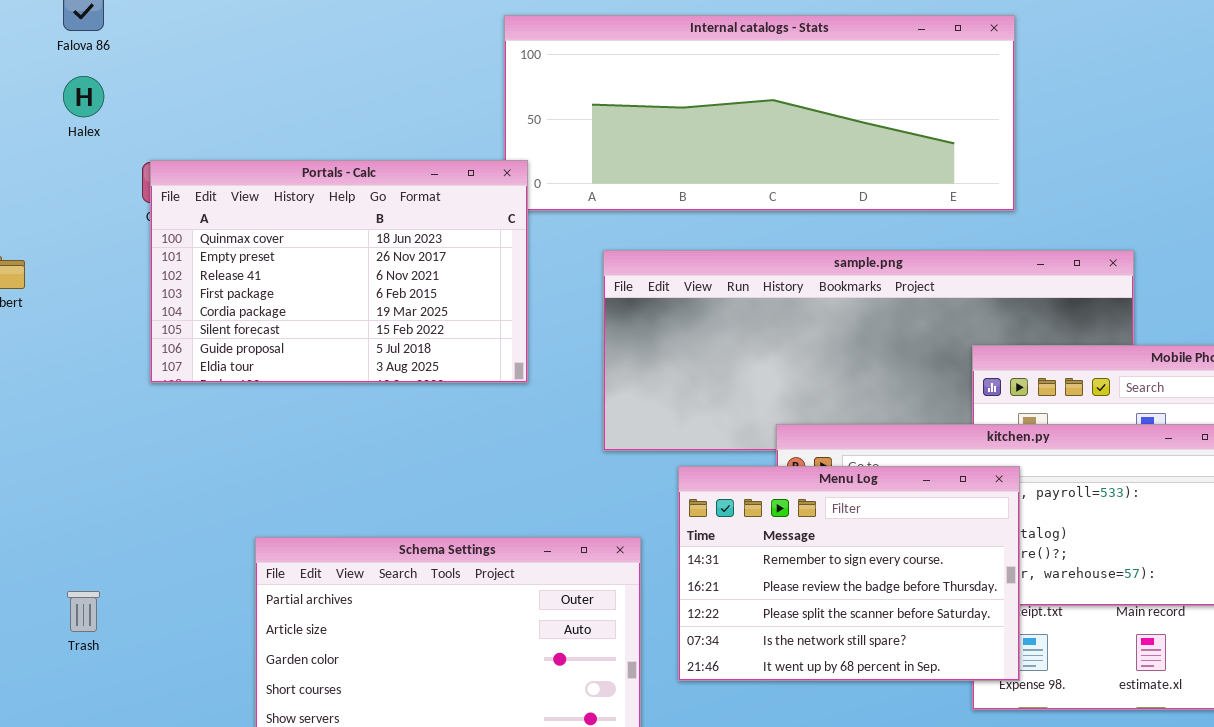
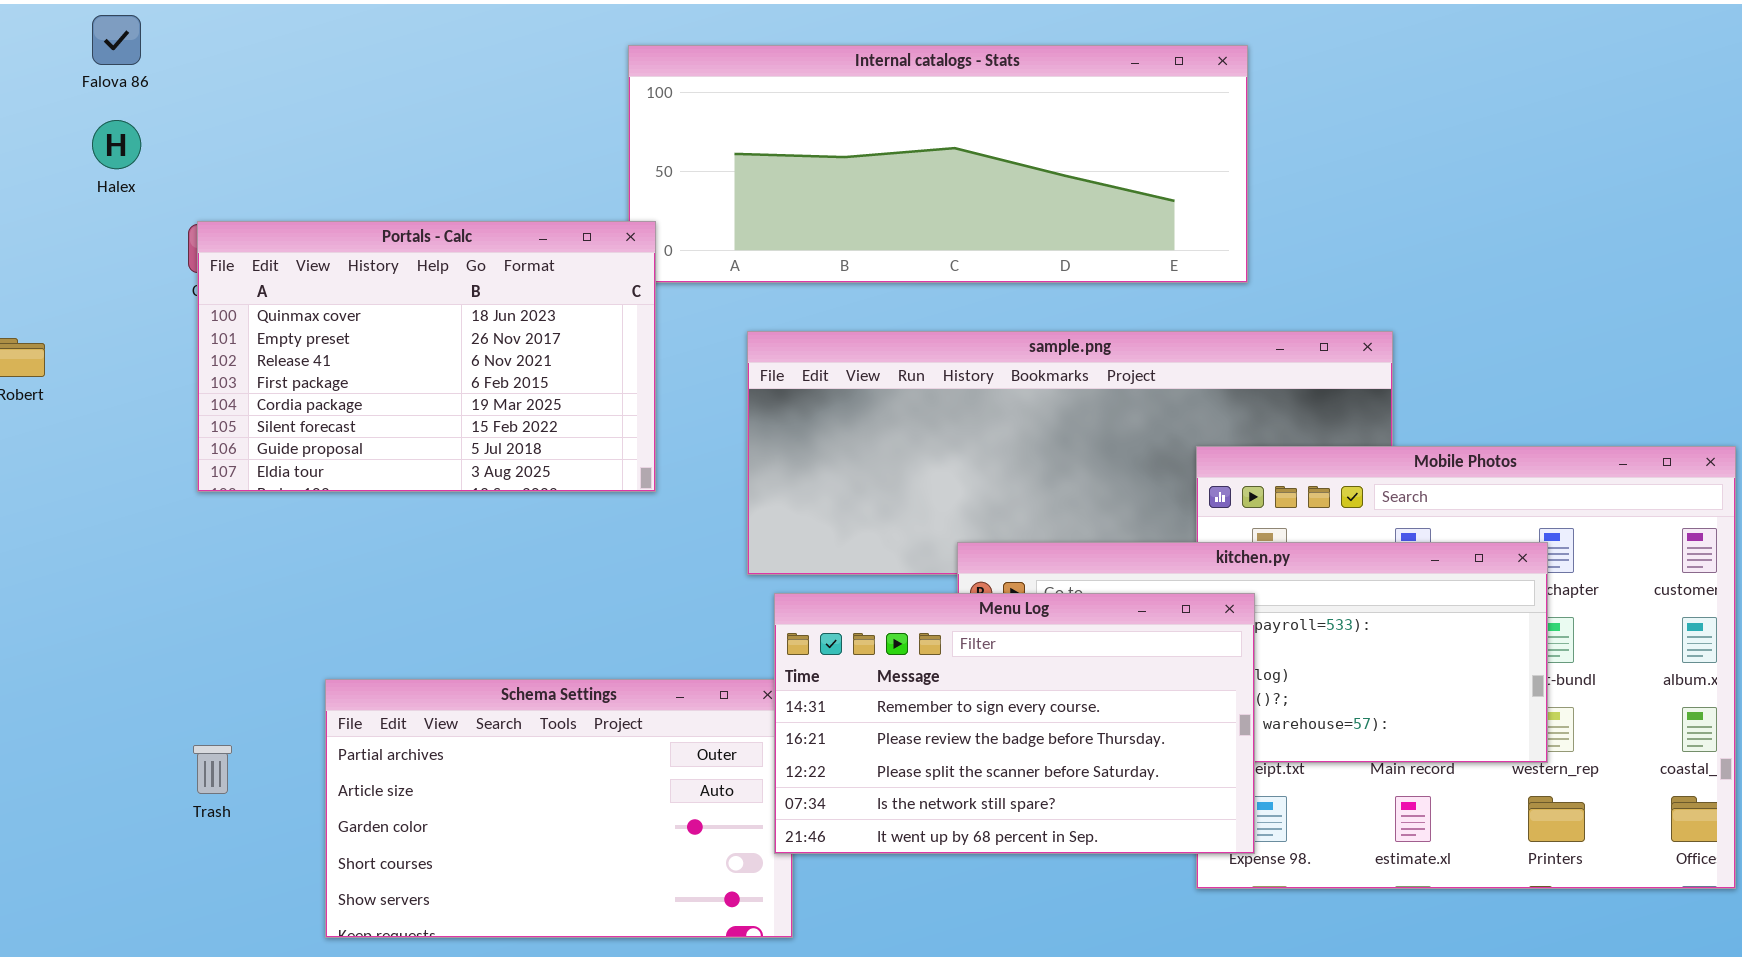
Menu Log: [678,466,1020,681] -> [774,593,1255,854], resized
Trash: [67,591,100,632] -> [193,745,232,794], moved

